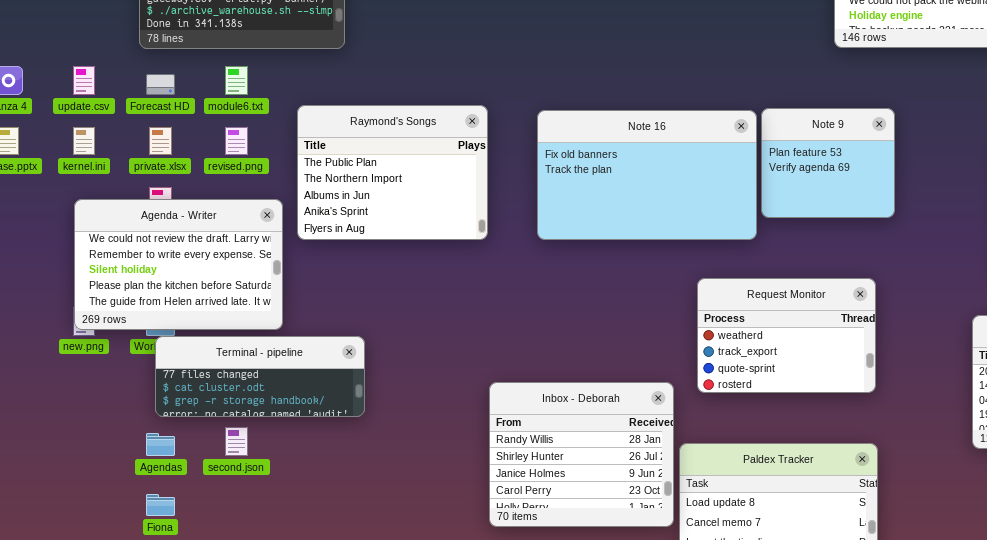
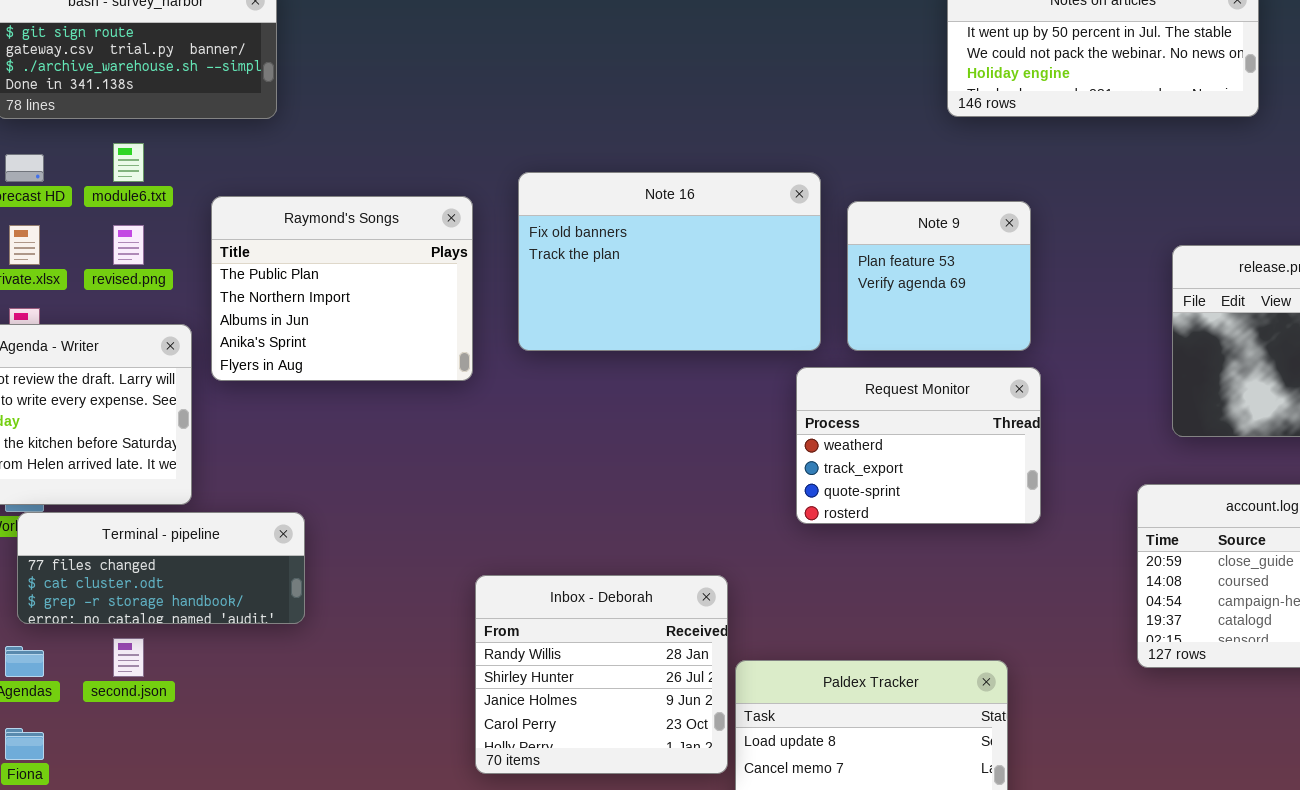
Note 16: [537,110,757,240] -> [518,172,821,351], moved
Request Monitor: [697,278,876,393] -> [796,367,1041,524], moved

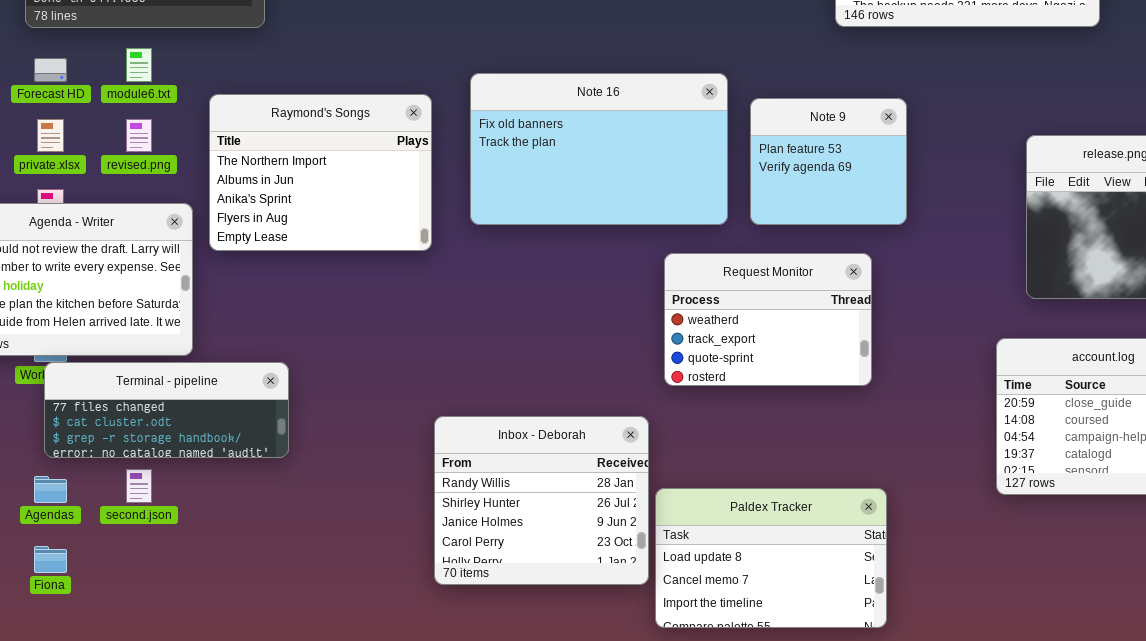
Raymond's Songs: [211,196,473,381] -> [209,94,432,251], scrolled down 1 row
Request Monitor: [796,367,1041,524] -> [664,253,872,386], moved

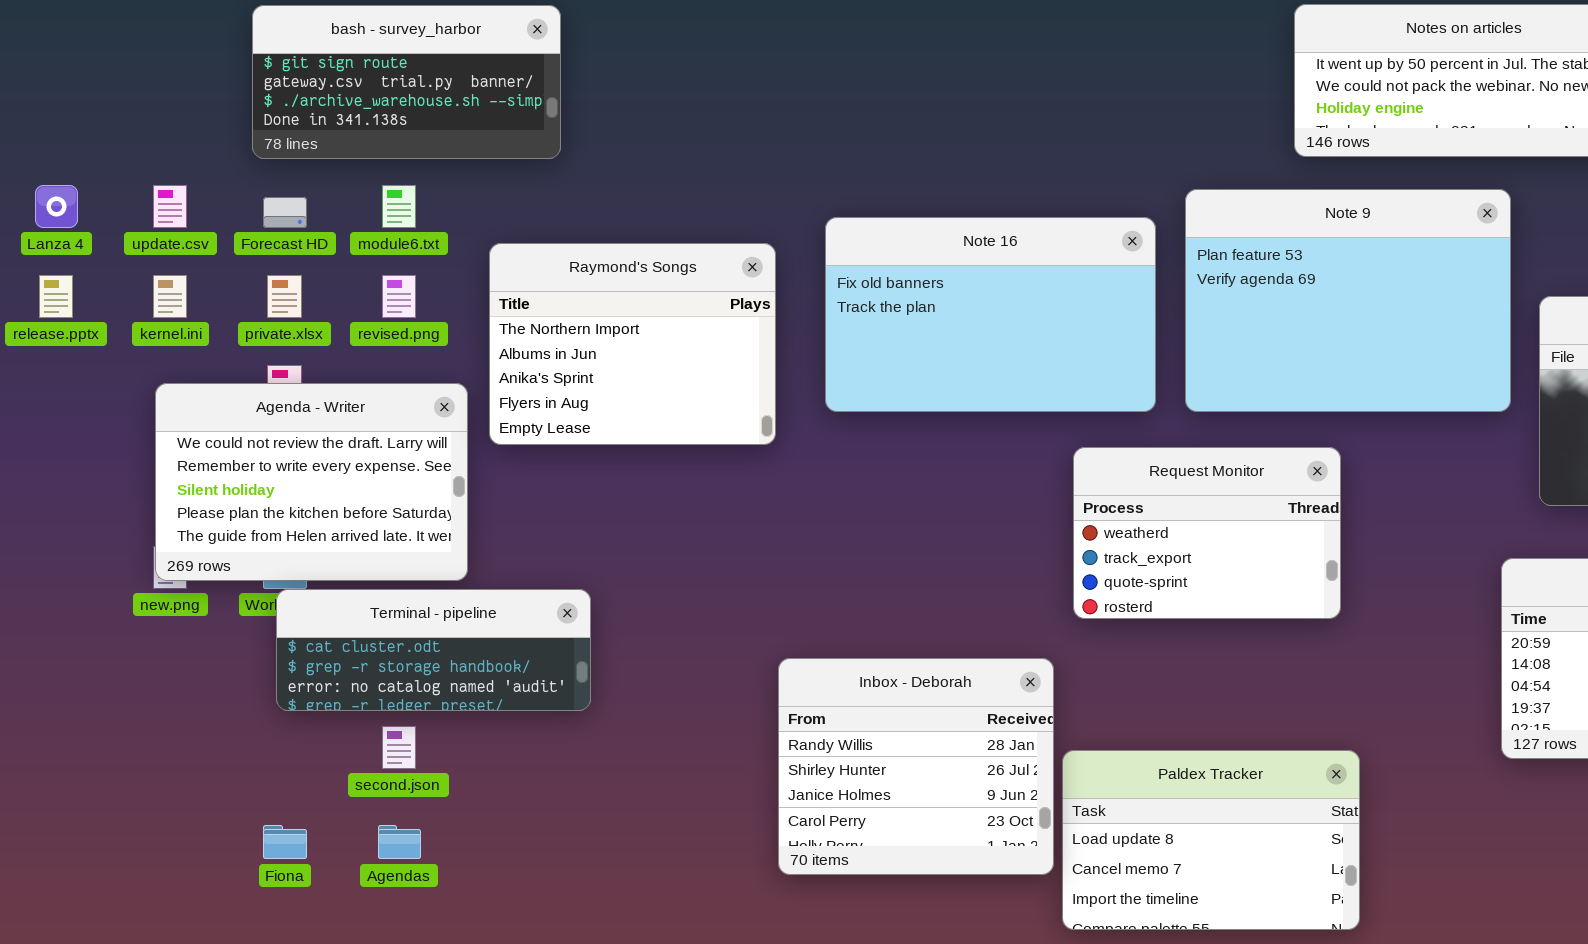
Note 9: [750,98,907,225] -> [1185,189,1511,412], resized
Terminal - pipeline: [44,362,289,458] -> [276,589,591,711], scrolled down 1 row
Agendas: [34,476,67,503] -> [378,825,421,859], moved

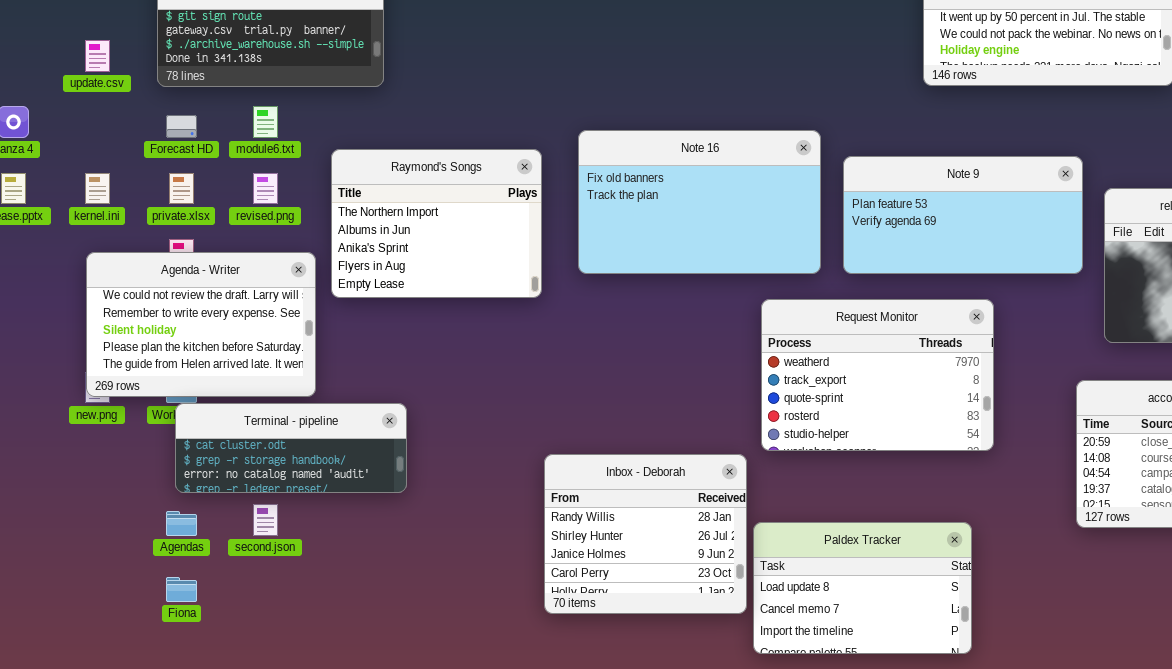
update.csv: [153,185,187,228] -> [85,40,110,72], moved
Note 9: [1185,189,1511,412] -> [843,156,1083,274], resized
Request Monitor: [1073,447,1341,619] -> [761,299,994,451], resized
Agendas: [378,825,421,859] -> [166,511,197,536], moved

